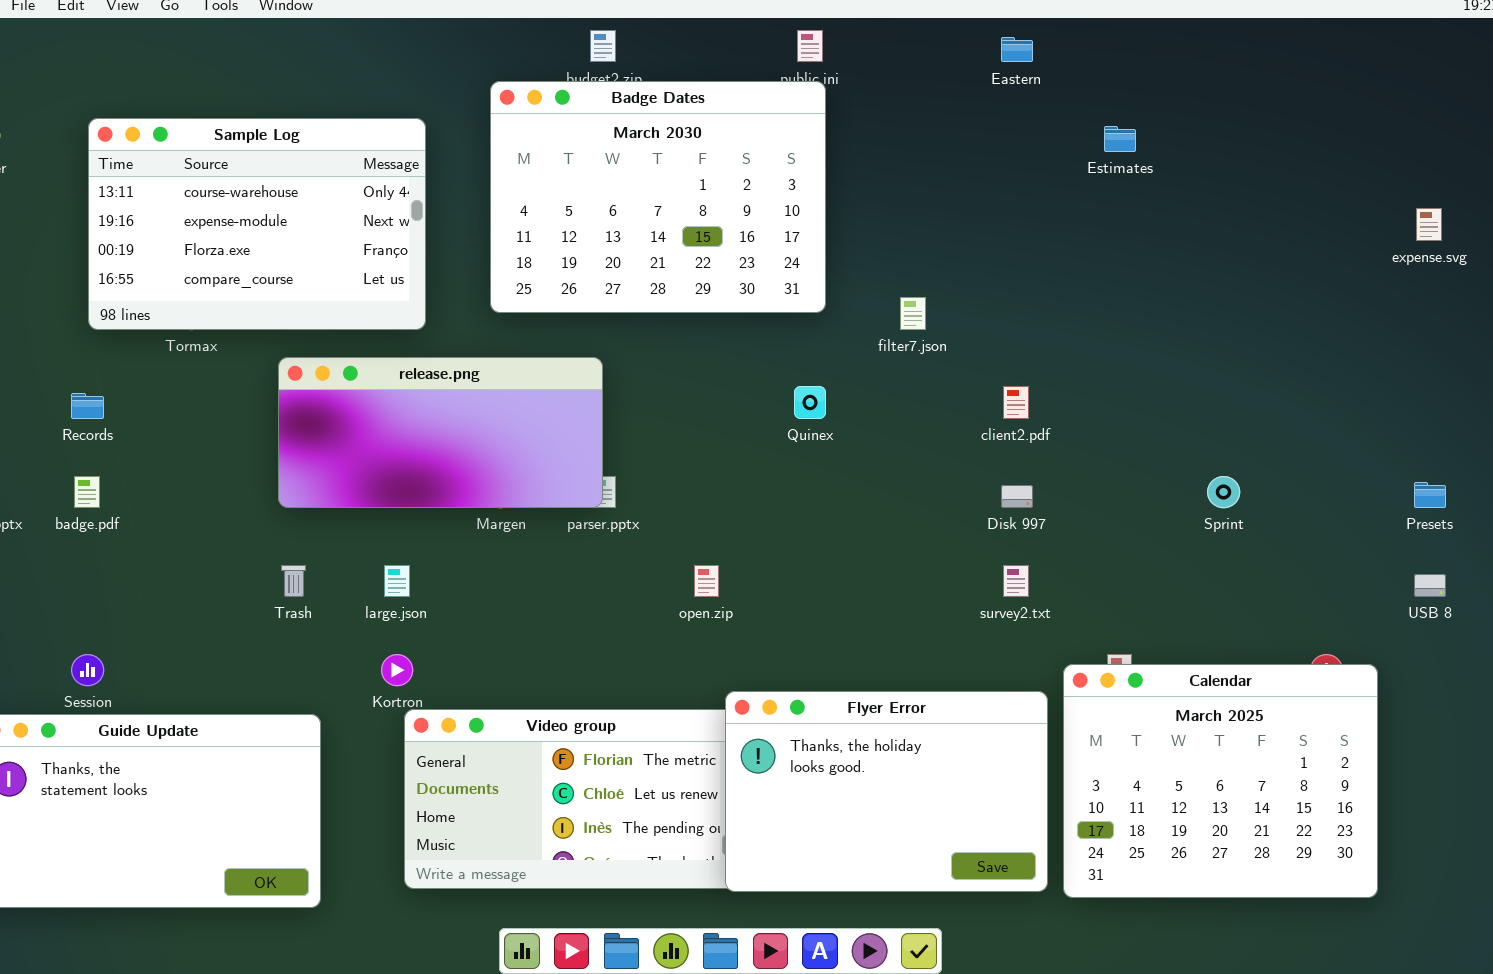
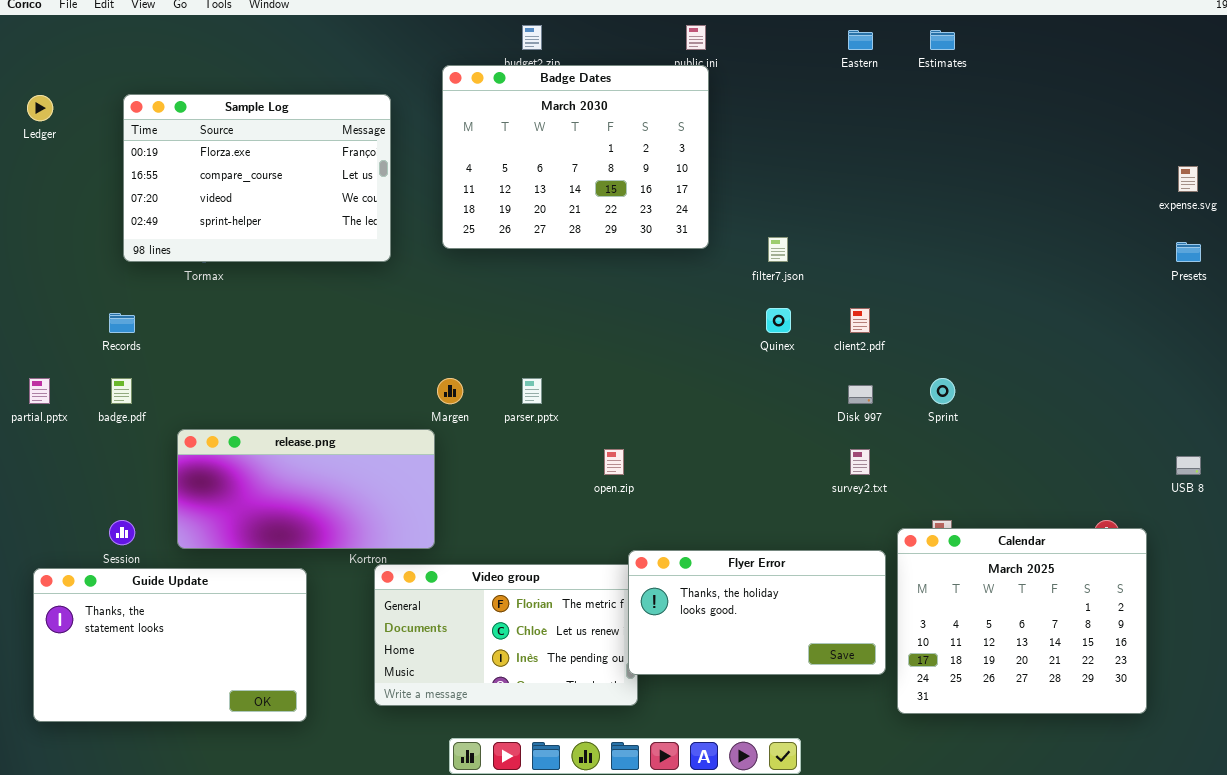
Sample Log: [88,118,426,330] -> [123,94,391,262], scrolled down 2 rows
Estimates: [1104,126,1136,152] -> [930,30,955,50], moved
release.png: [278,357,603,508] -> [177,429,435,549], moved
Quinex: [794,386,826,419] -> [766,308,791,333], moved
Sprint: [1207,476,1240,508] -> [930,378,955,404], moved
Presets: [1414,482,1446,508] -> [1176,242,1201,262], moved
Flyer Error: [725,691,1048,892] -> [628,550,886,675], resized

